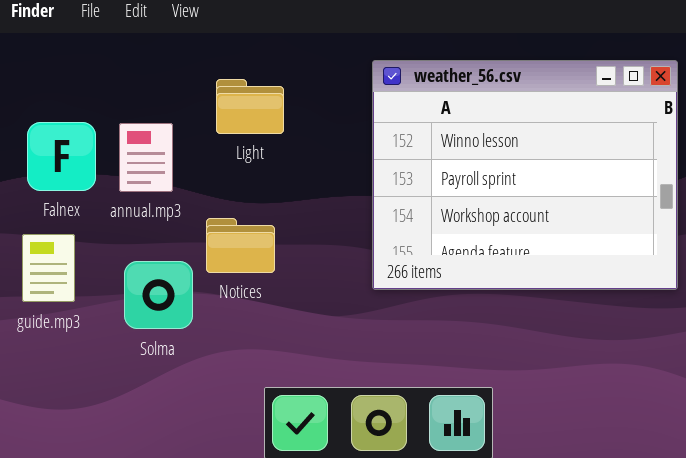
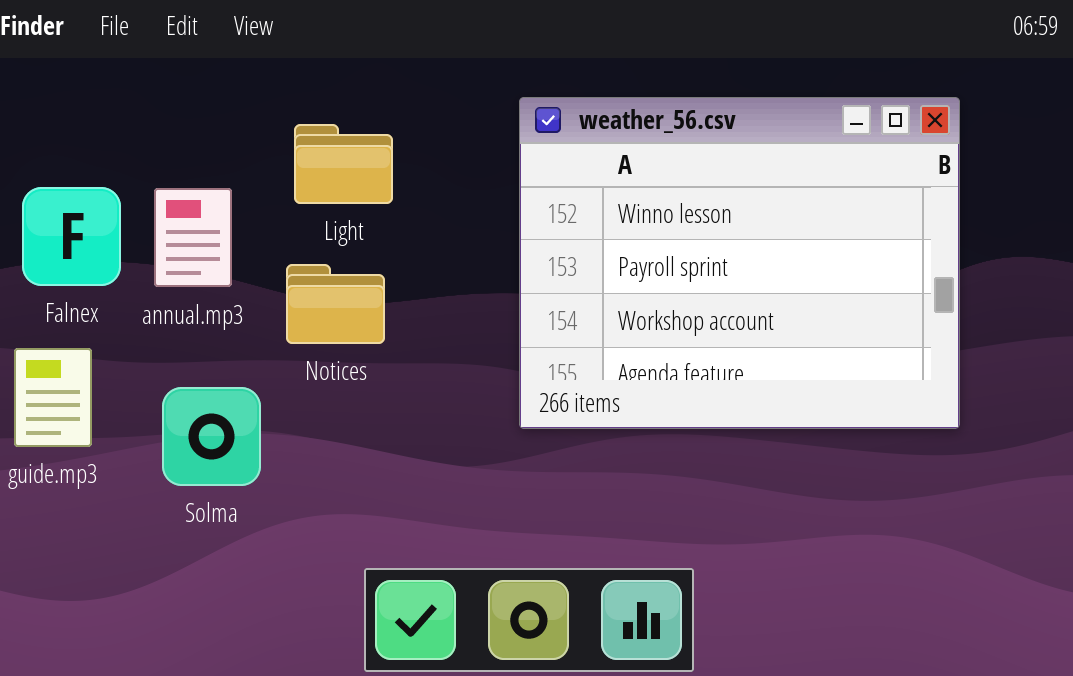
Notices: [206,218,275,273] -> [286,264,385,344], moved

